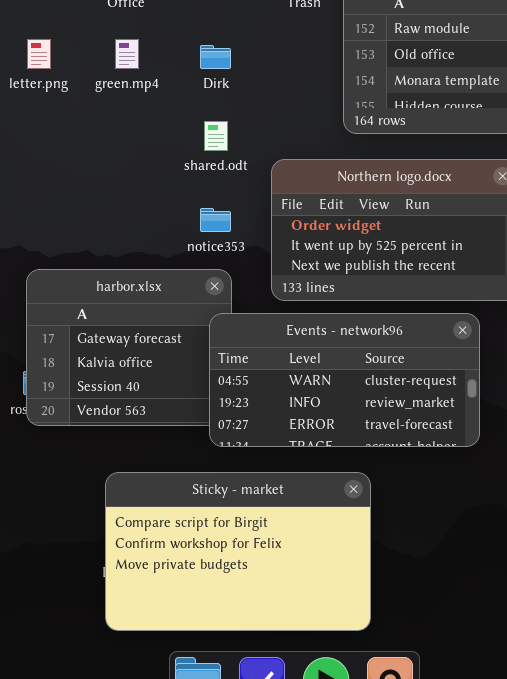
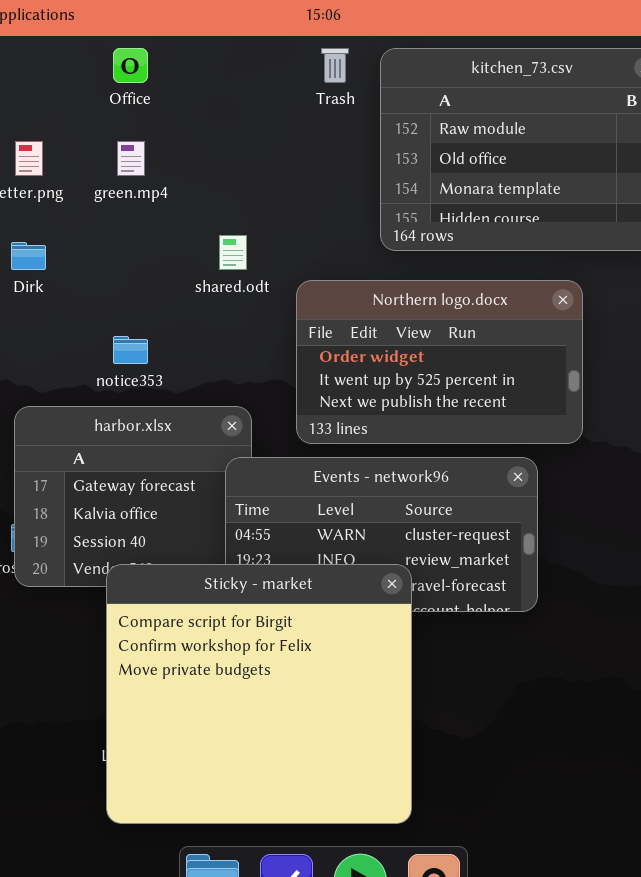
Dirk: [200,45,231,69] -> [11,242,46,270], moved
notice353: [200,208,231,232] -> [113,336,148,364], moved
Sticky - market: [105,472,371,631] -> [106,564,412,824], resized

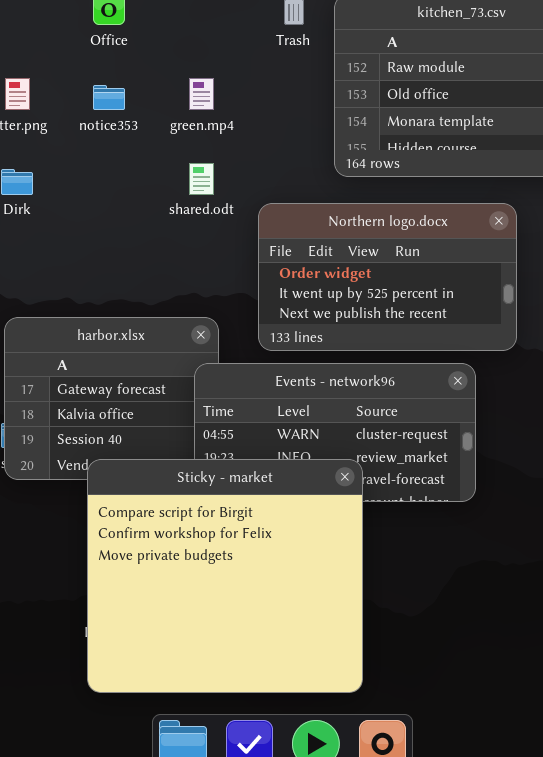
green.mp4: [117,141,145,176] -> [189,78,214,110], moved
notice353: [113,336,148,364] -> [93,85,125,110], moved

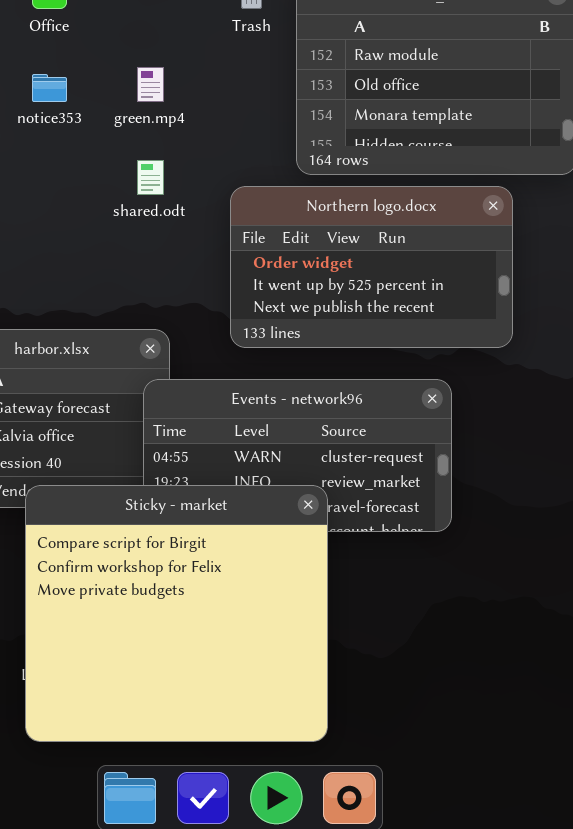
Northern logo.docx: [258,203,517,351] -> [230,186,513,348], moved

